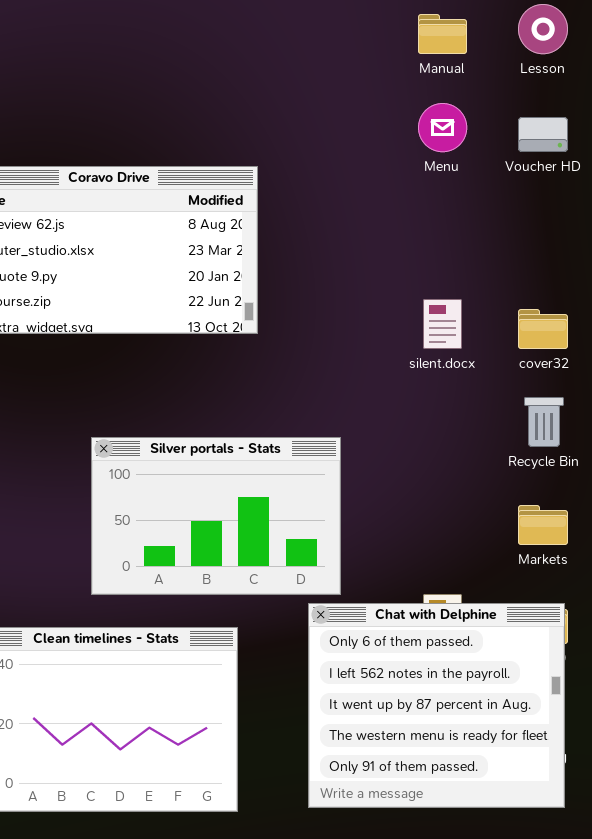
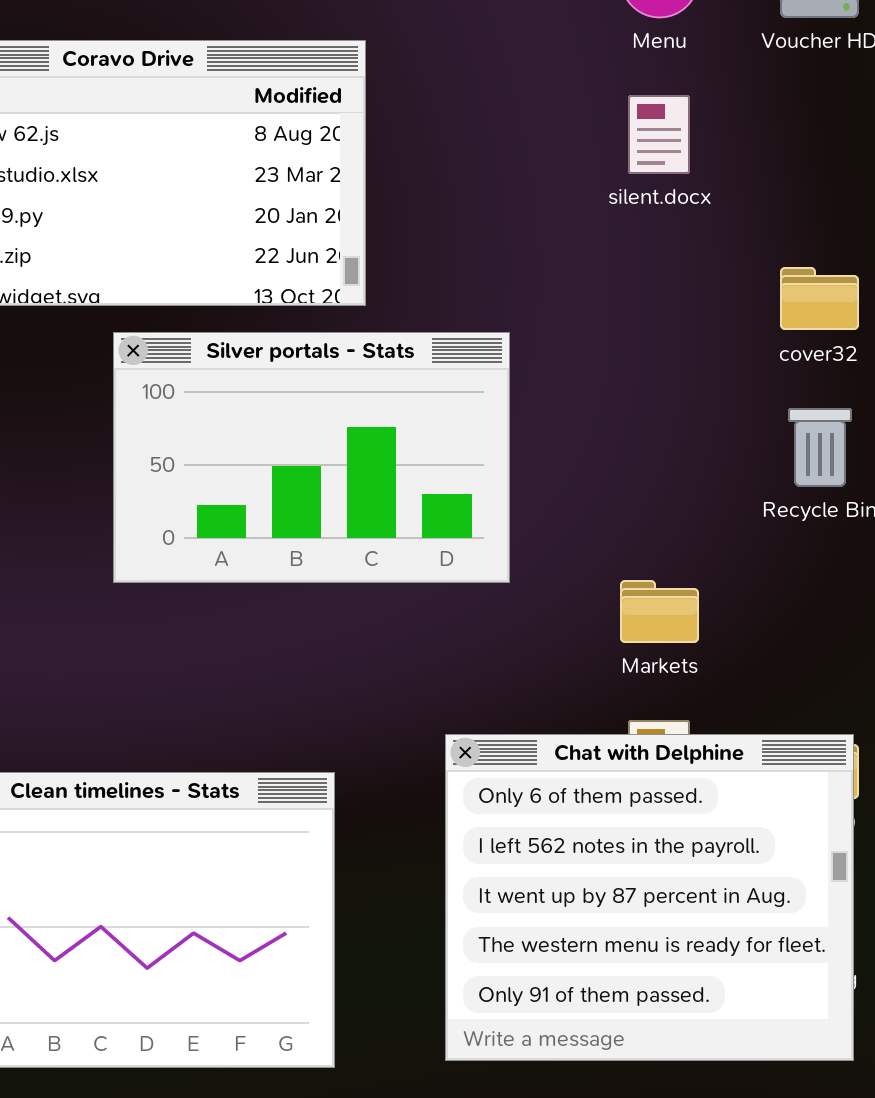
silent.docx: [423,299,462,349] -> [628,95,690,174], moved
Silver portals - Stats: [91,437,341,595] -> [113,332,510,583], moved
Markets: [518,505,568,545] -> [620,580,699,643], moved

